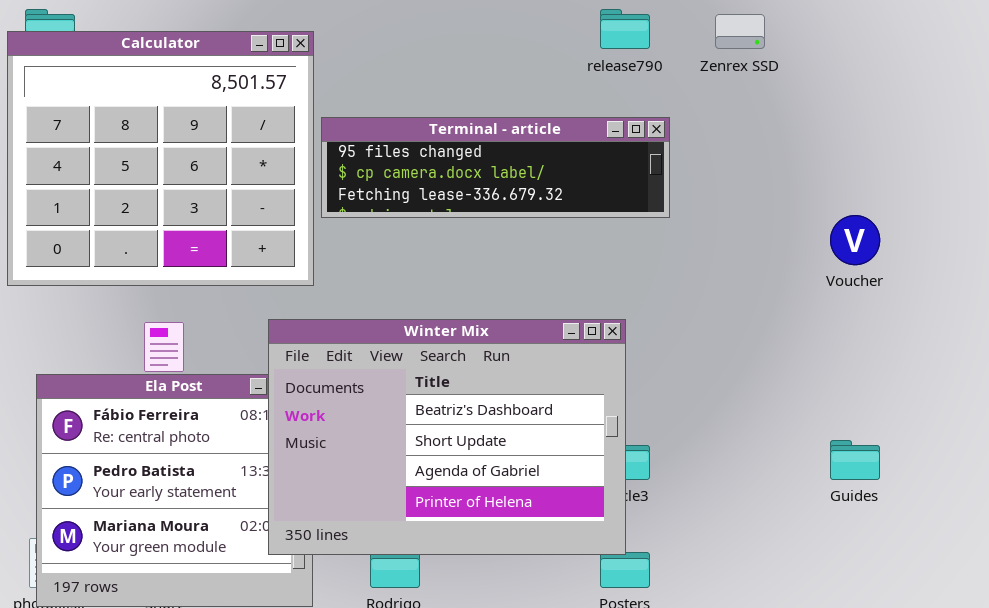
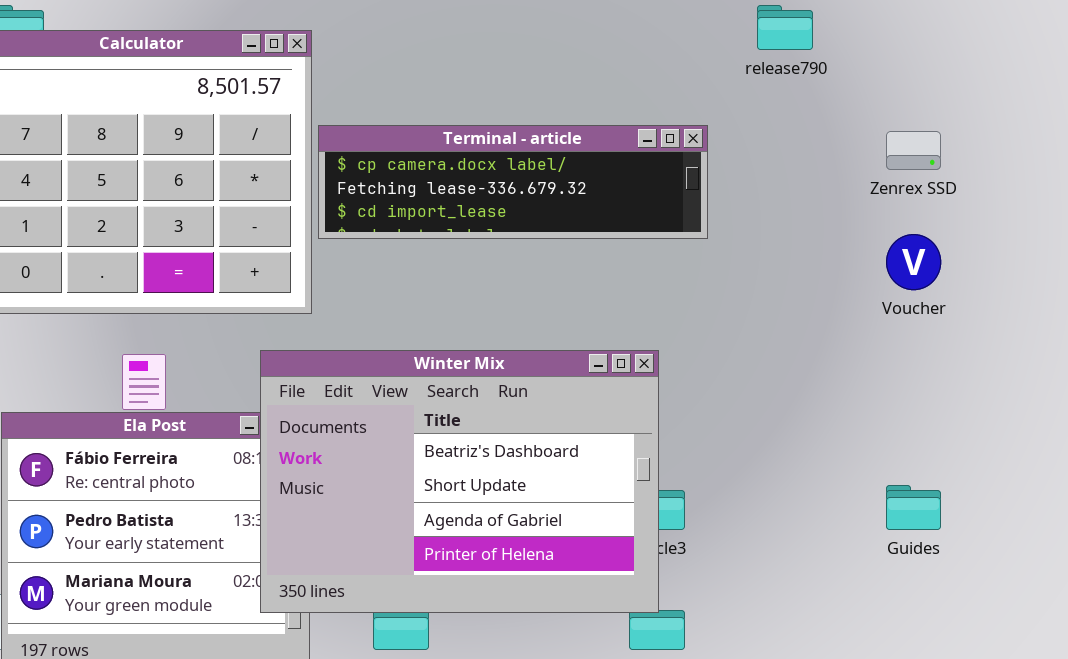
release790: [600,9,650,49] -> [757,5,813,50], moved
Zenrex SSD: [715,14,765,49] -> [886,131,941,170], moved
Terminal - article: [321,117,670,218] -> [318,125,708,239], scrolled down 1 row

